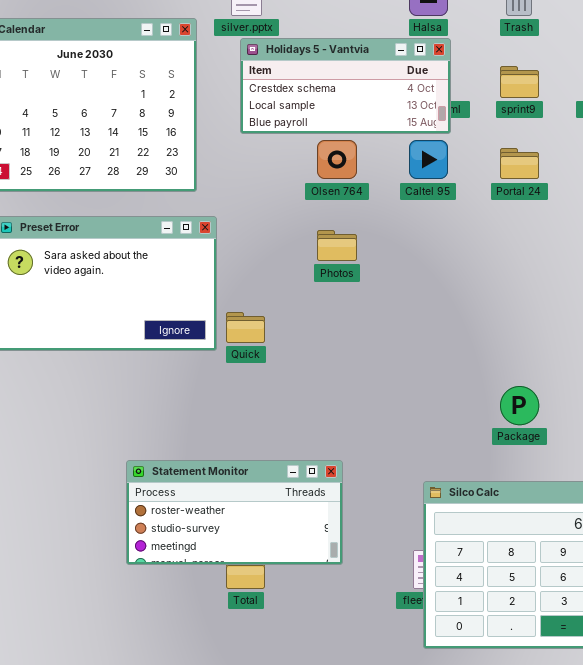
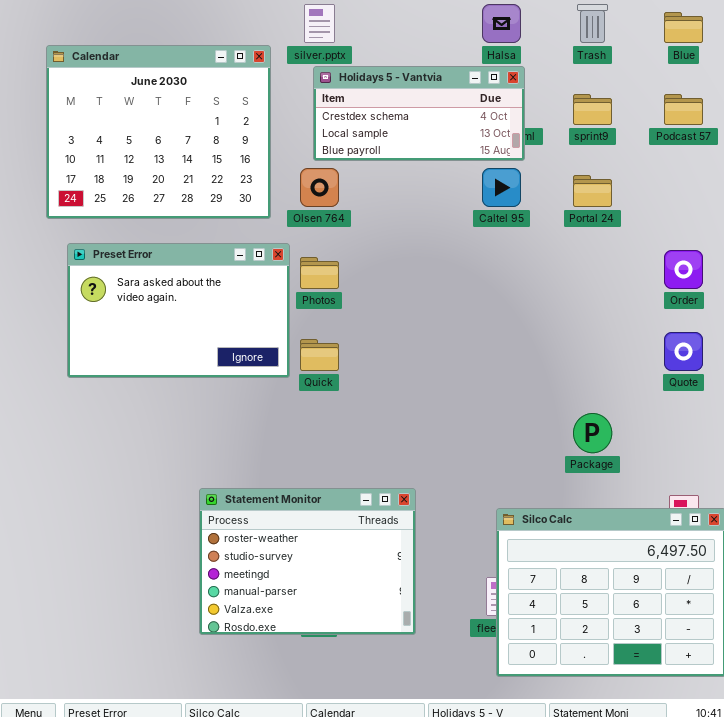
Olsen 764: [317,140,357,179] -> [300,168,339,207], moved
Photos: [317,230,357,261] -> [300,257,339,289], moved
Statement Monitor: [126,460,343,565] -> [199,488,416,635], resized

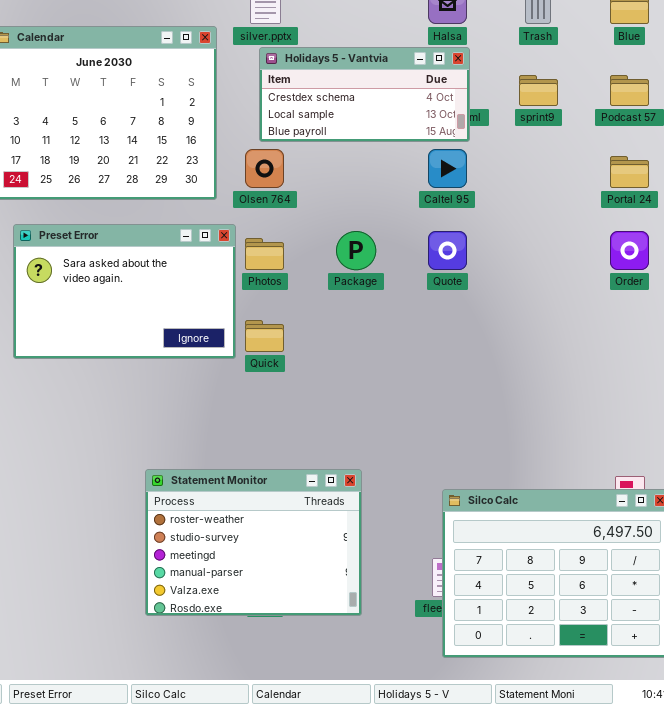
Portal 24: [573,175,612,207] -> [610,156,649,188], moved
Quote: [664,332,703,371] -> [428,231,467,270], moved
Package: [573,413,612,453] -> [336,231,376,270], moved

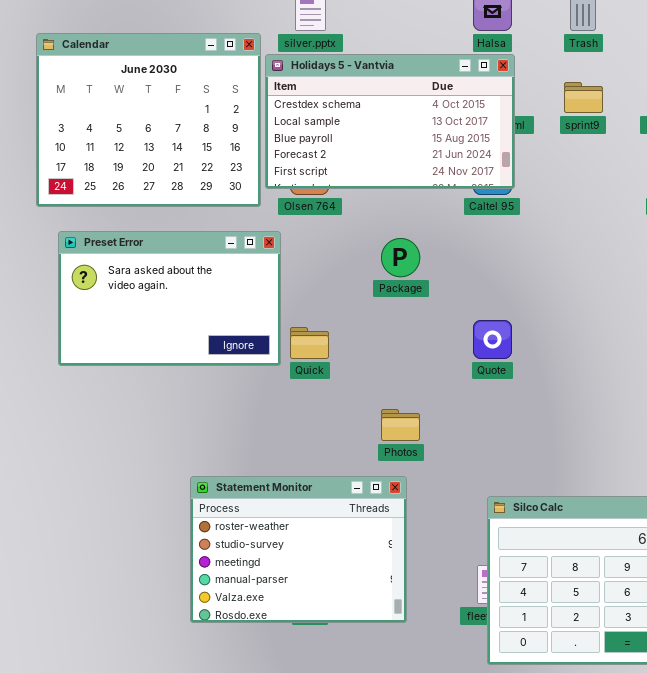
Holidays 5 - Vantvia: [259,47,470,142] -> [265,54,515,189], resized
Quote: [428,231,467,270] -> [473,320,512,359], moved
Photos: [245,238,284,270] -> [381,409,420,441], moved

